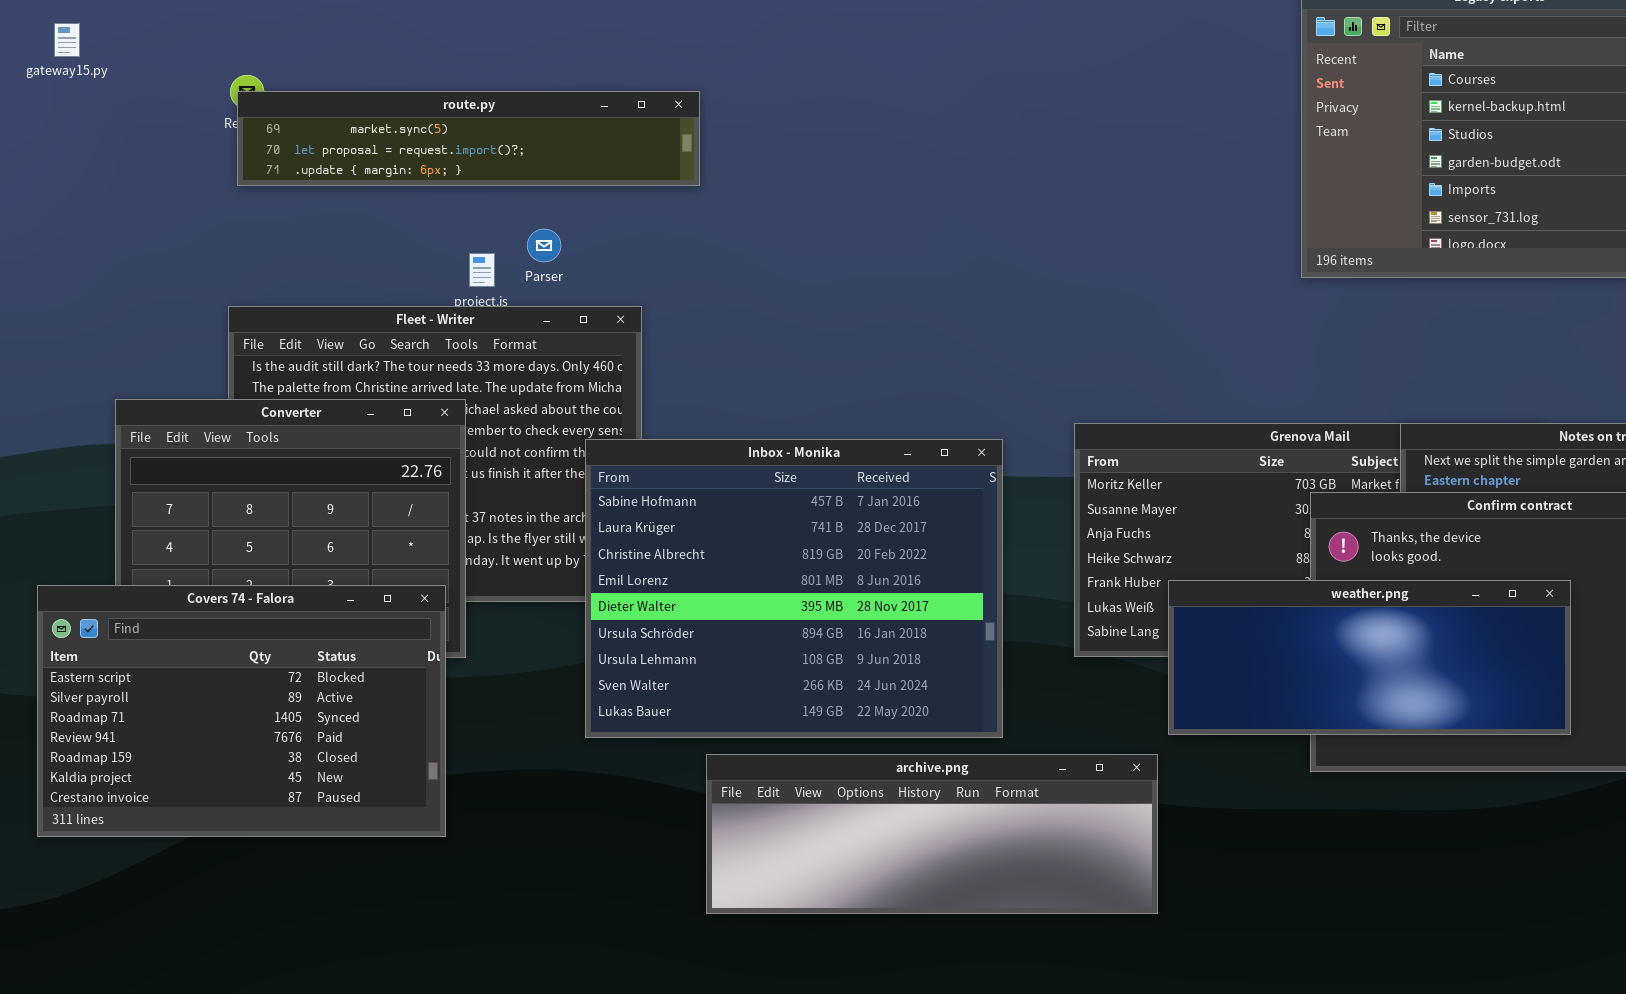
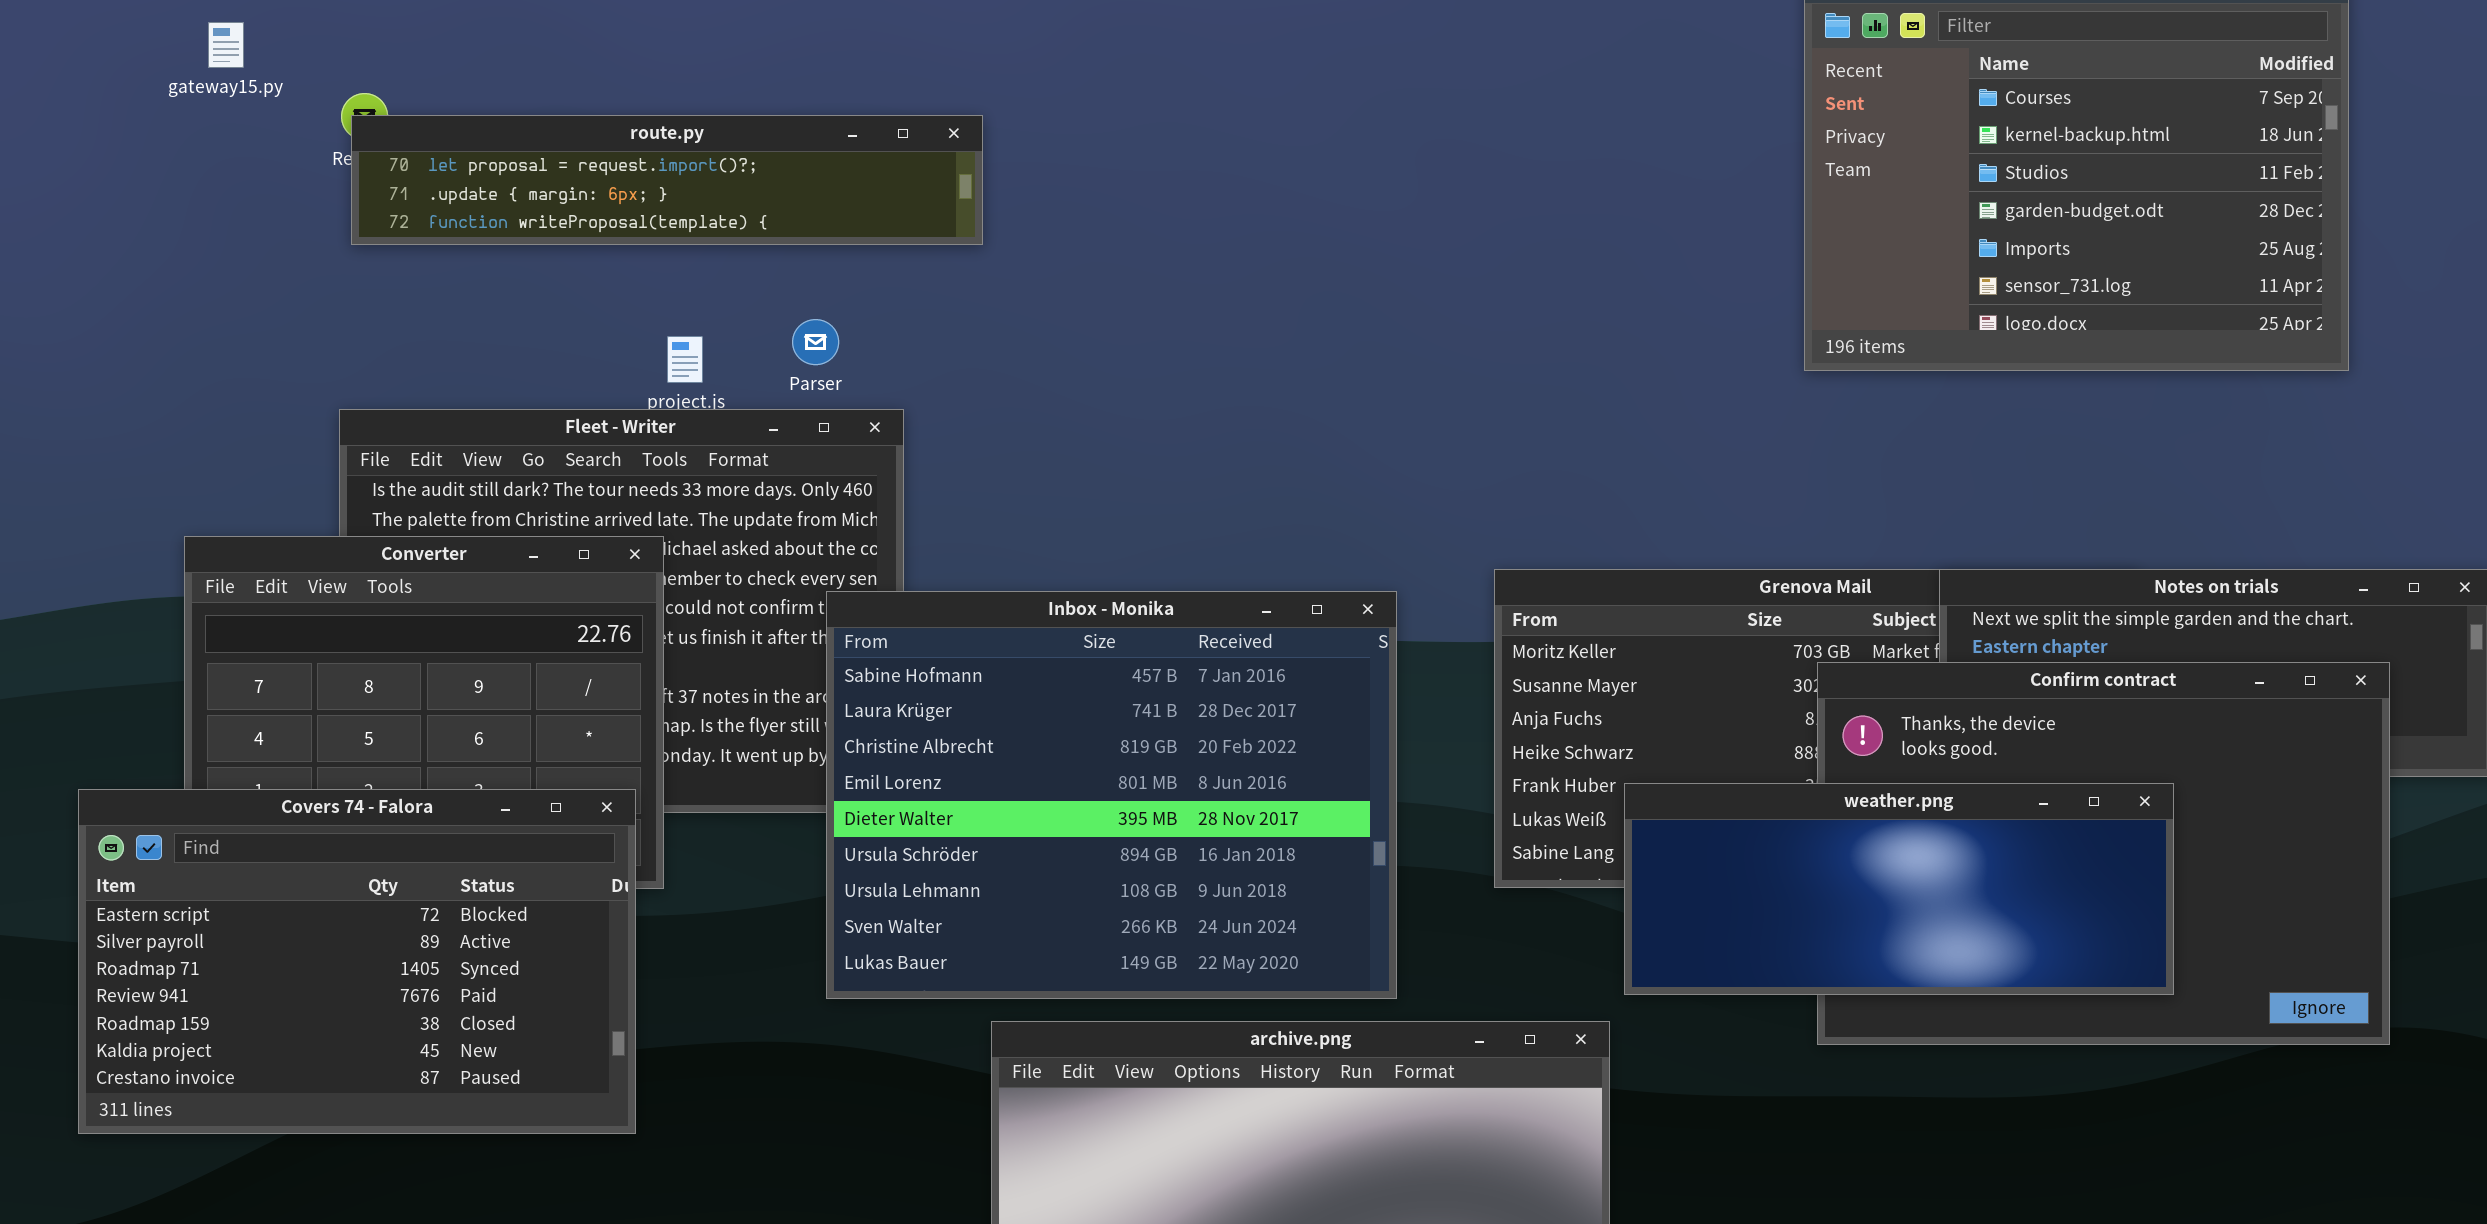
gateway15.py: [54,23,80,57] -> [208,22,244,68], moved
route.py: [237,91,700,186] -> [351,115,983,245], scrolled down 1 row
Parser: [527,229,561,262] -> [792,319,839,365], moved

